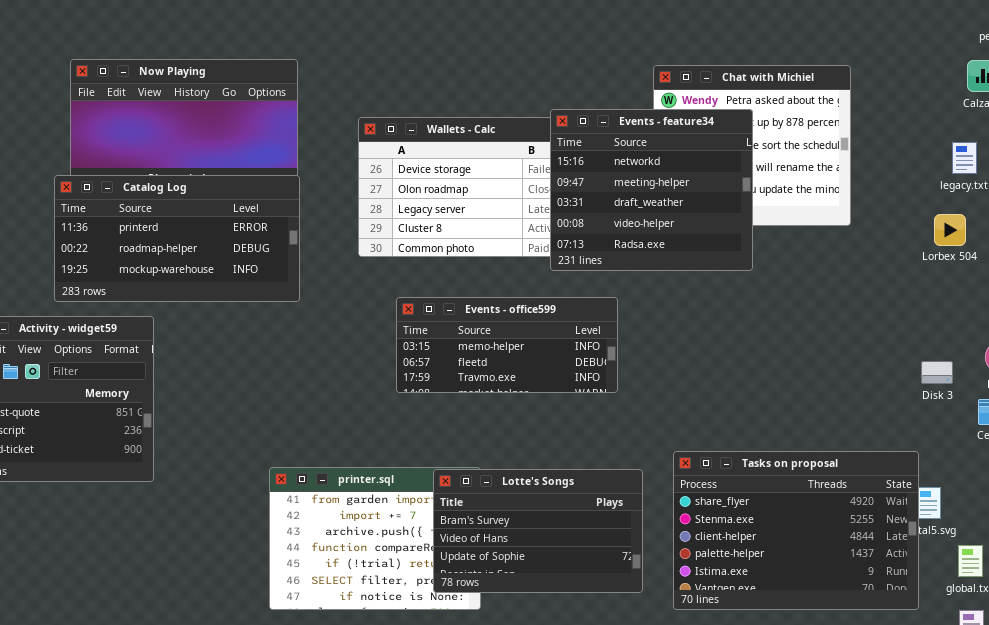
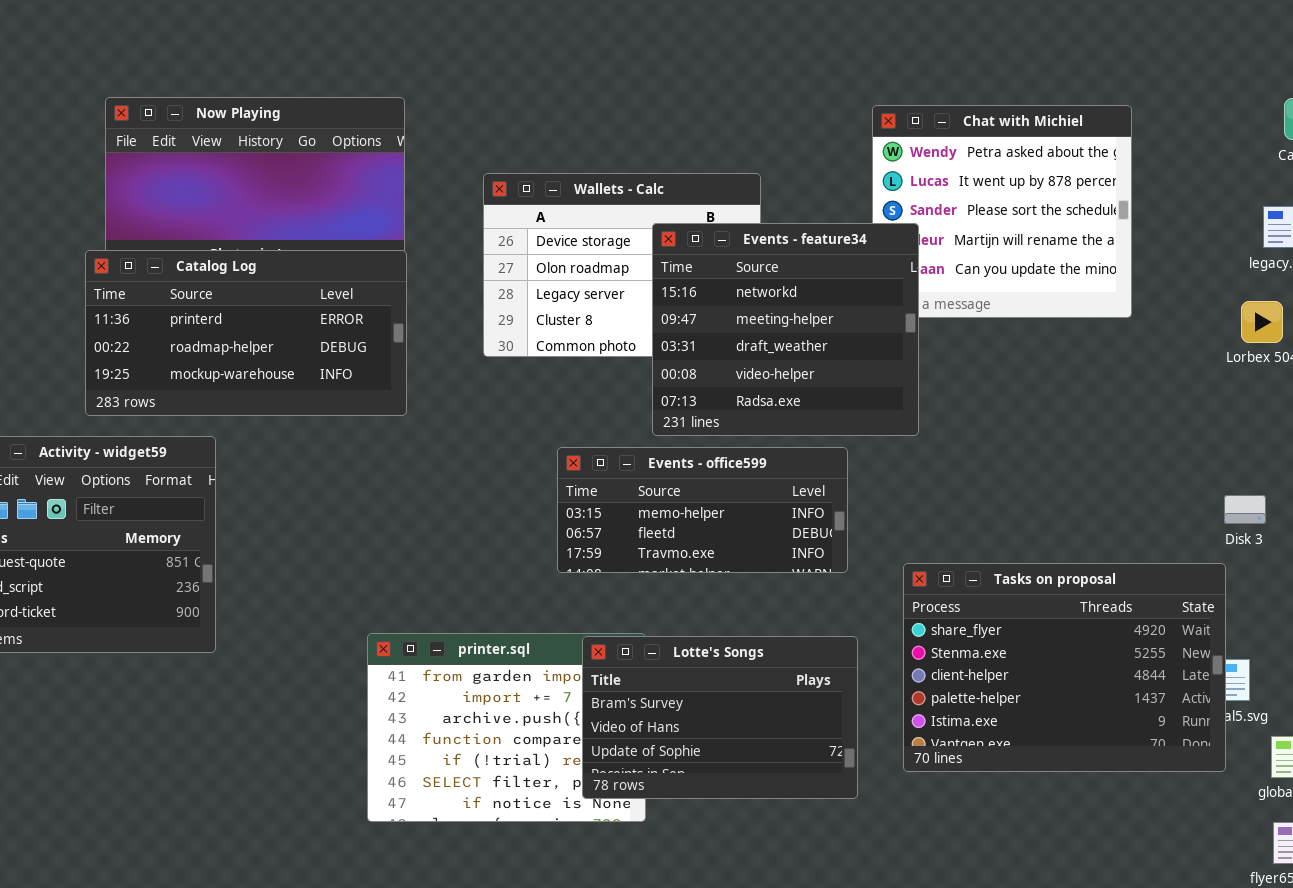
Events - feature34: [550,109,753,271] -> [652,223,919,436], moved
Events - office599: [396,297,618,393] -> [557,447,848,573], moved
Tasks on proposal: [673,451,919,610] -> [903,563,1226,772], moved

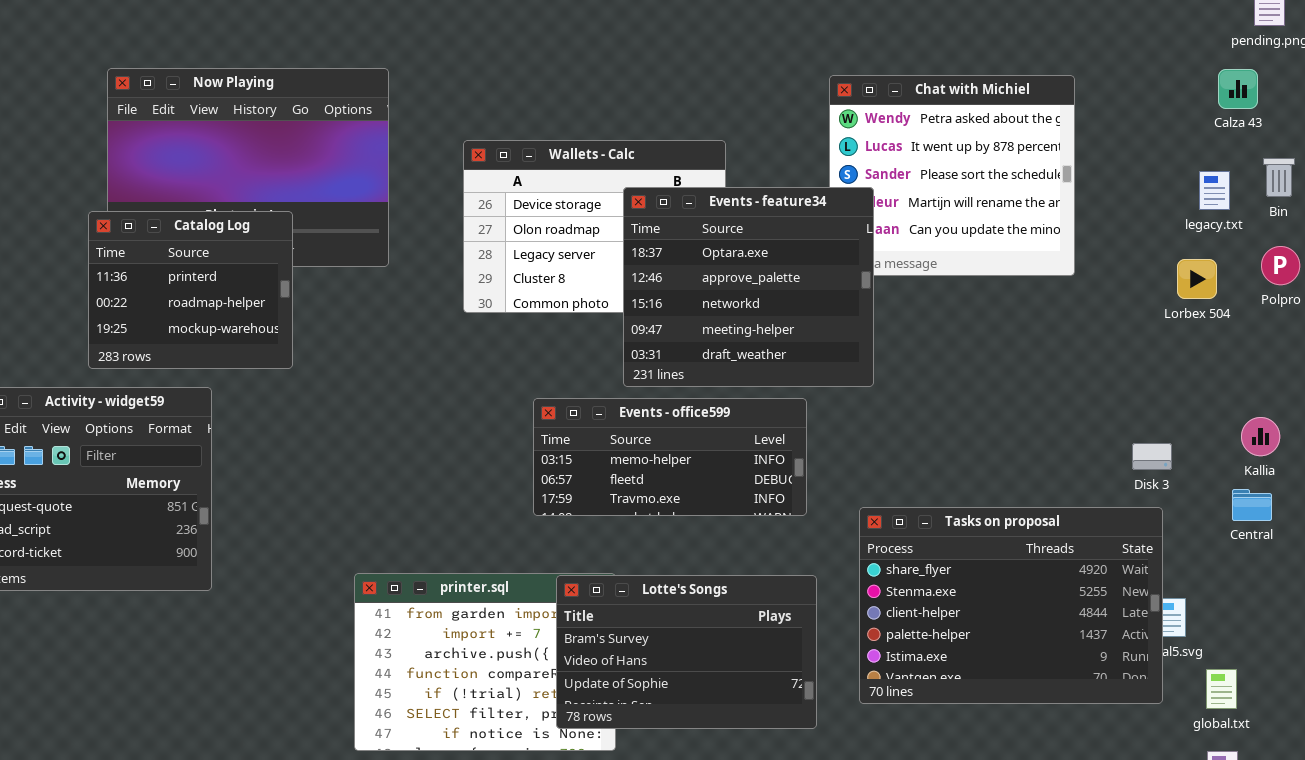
Events - feature34: [652,223,919,436] -> [623,187,874,387], scrolled up 2 rows
Catalog Log: [85,250,407,416] -> [88,211,293,369], resized
Disk 3: [1224,495,1266,524] -> [1132,443,1172,470], moved

